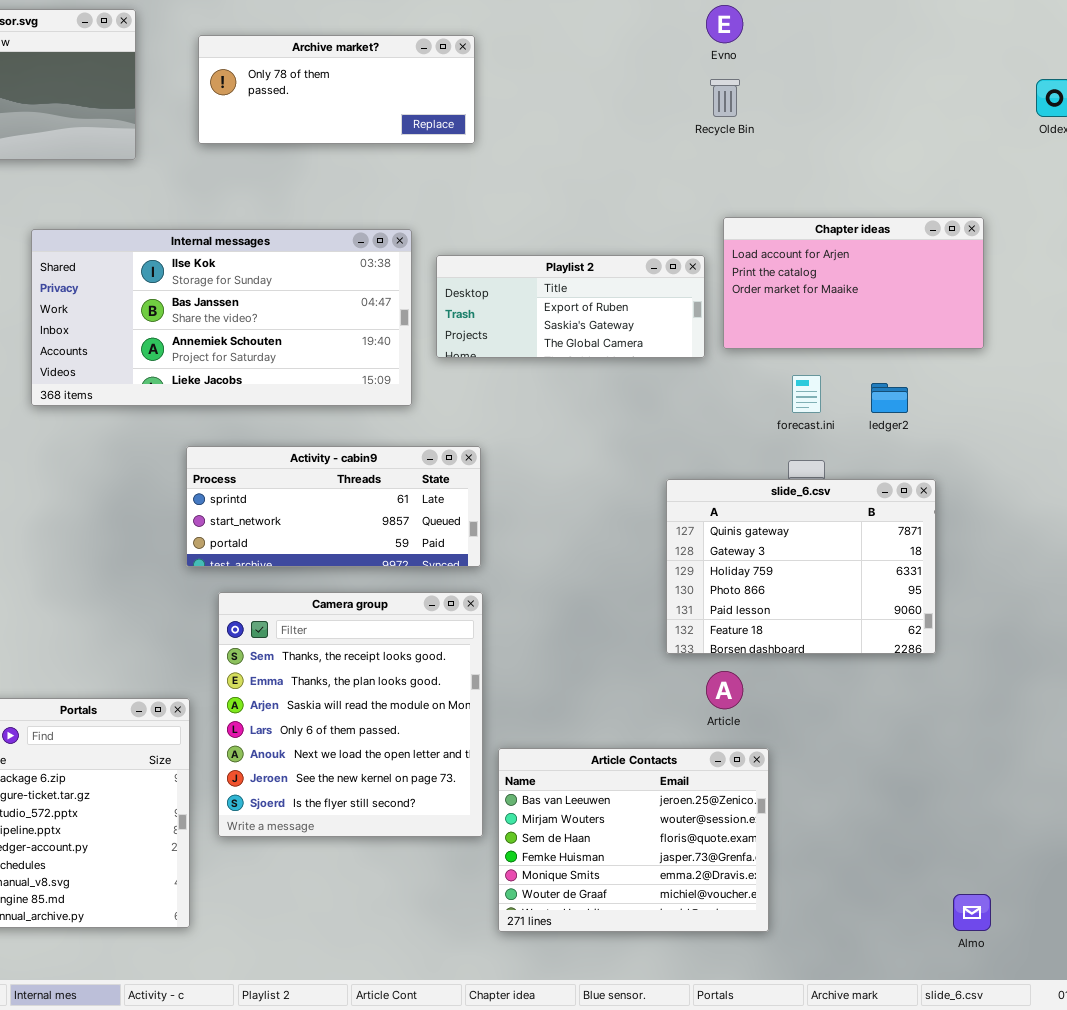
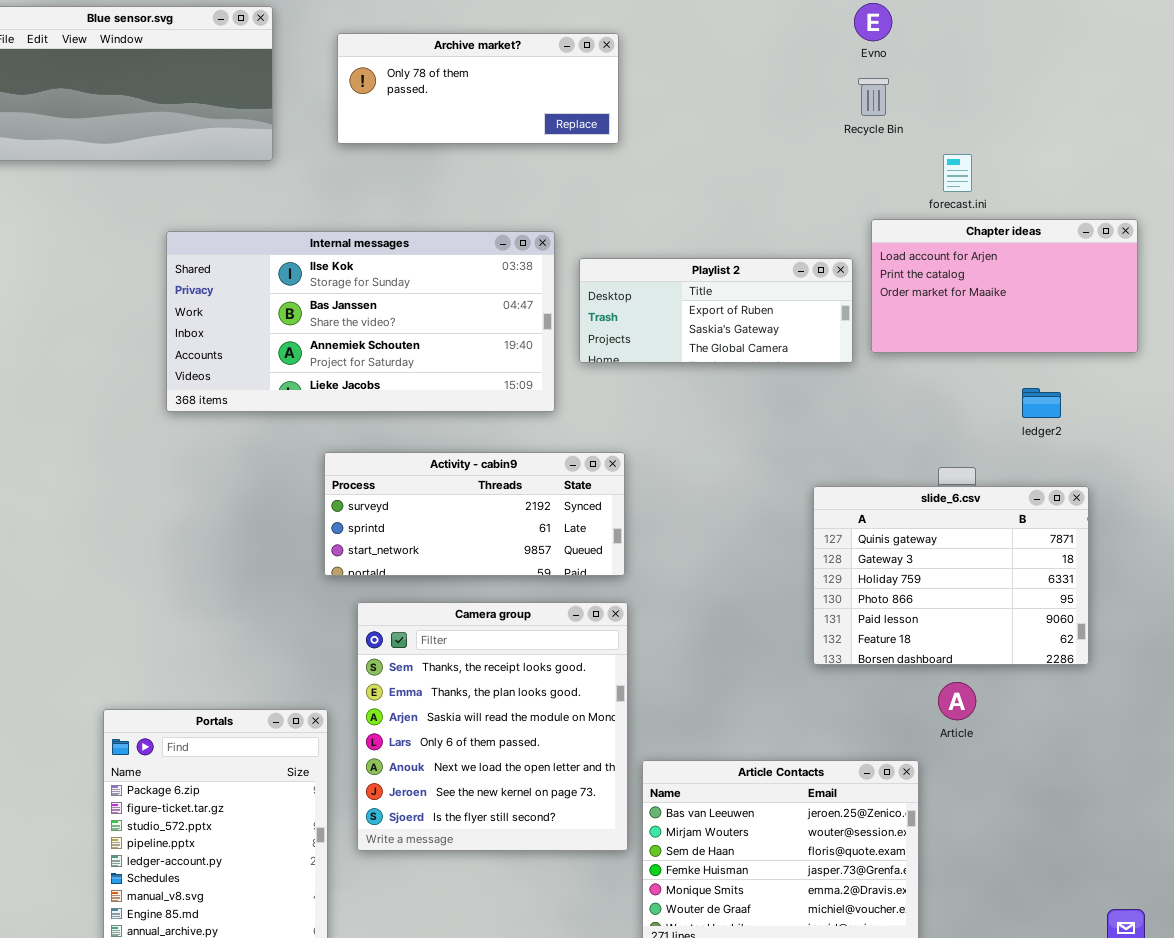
forecast.ini: [792,375,821,413] -> [943,154,972,192], moved
Activity - cabin9: [186,446,481,567] -> [324,452,625,576], scrolled up 1 row
Article: [706,671,743,709] -> [938,682,976,720], moved

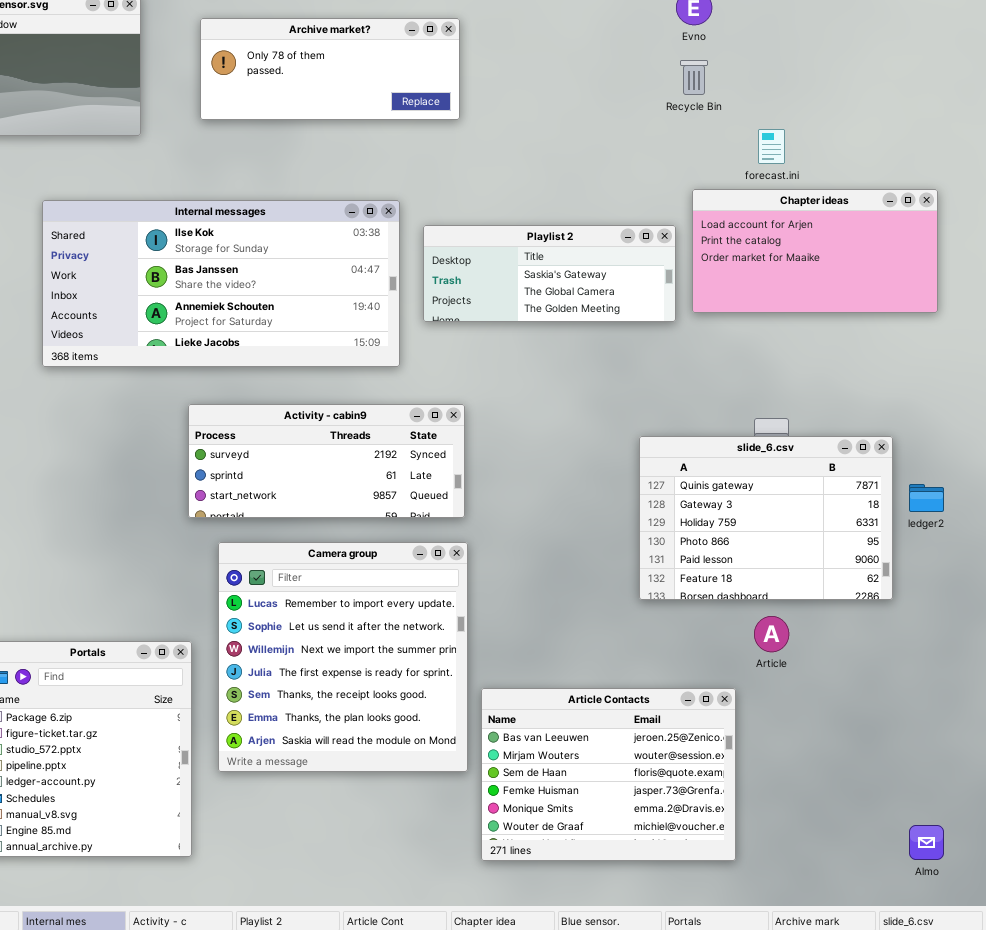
Playlist 2: [579,258,853,363] -> [423,225,676,322], scrolled down 1 row
ledger2: [1022,388,1061,418] -> [909,484,944,512], moved
Camera group: [357,602,628,851] -> [218,542,468,772], scrolled up 4 rows

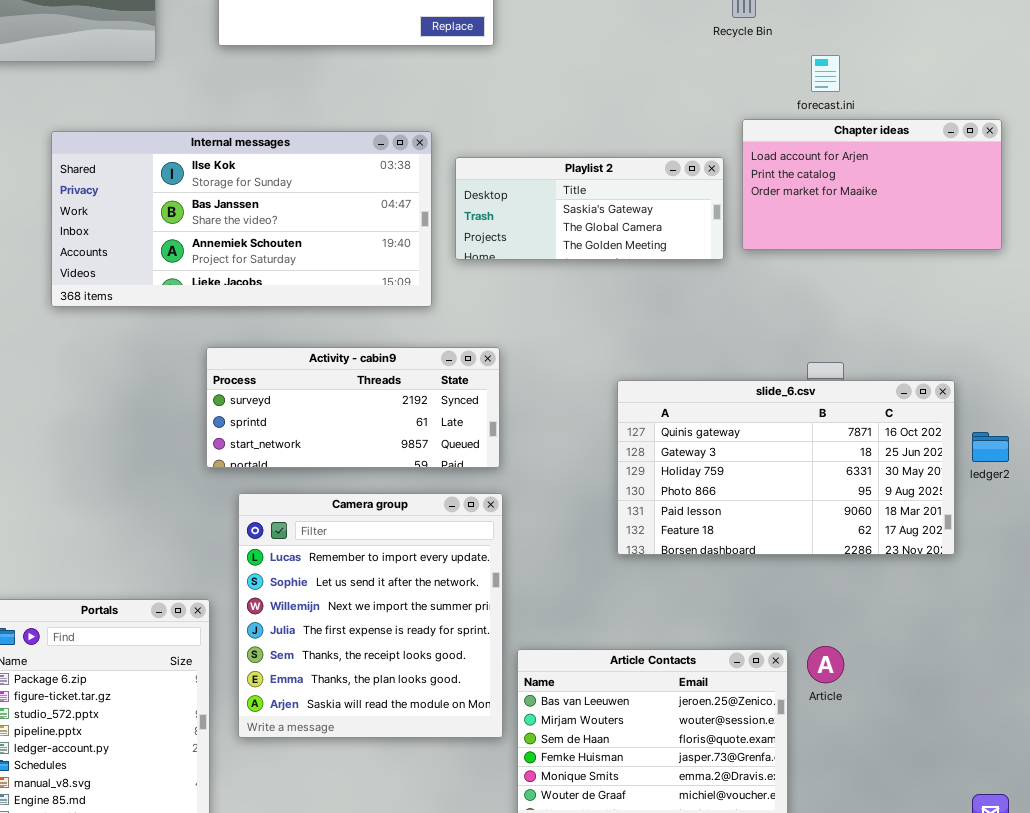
slide_6.csv: [639,436,893,600] -> [617,380,955,555], resized
Article: [754,616,789,652] -> [807,646,844,683], moved

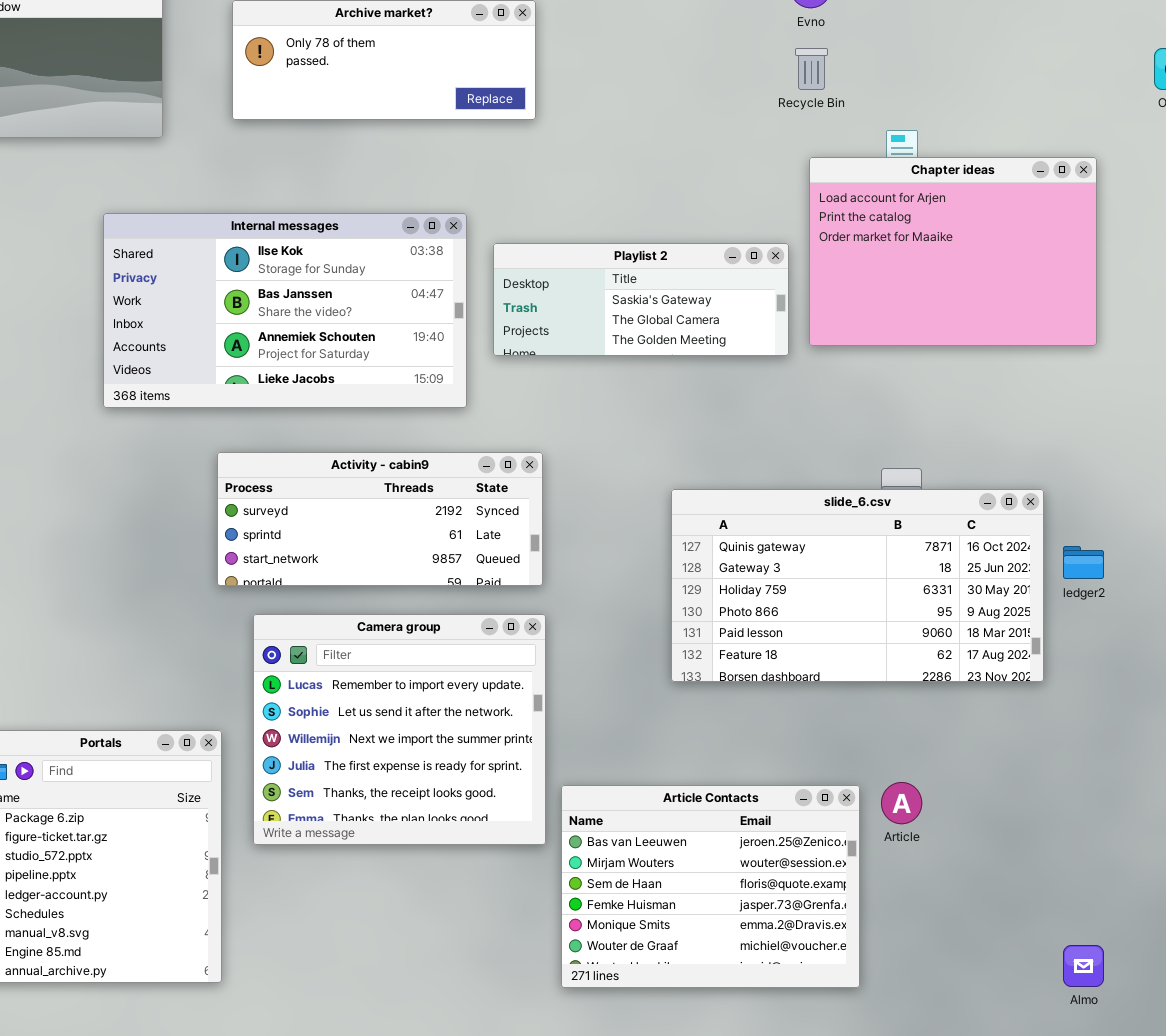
Chapter ideas: [742,119,1002,250] -> [809,157,1097,346], resized
Internal messages: [51,131,432,307] -> [103,213,467,408], resized
Camera group: [238,493,503,738] -> [253,614,546,845], resized

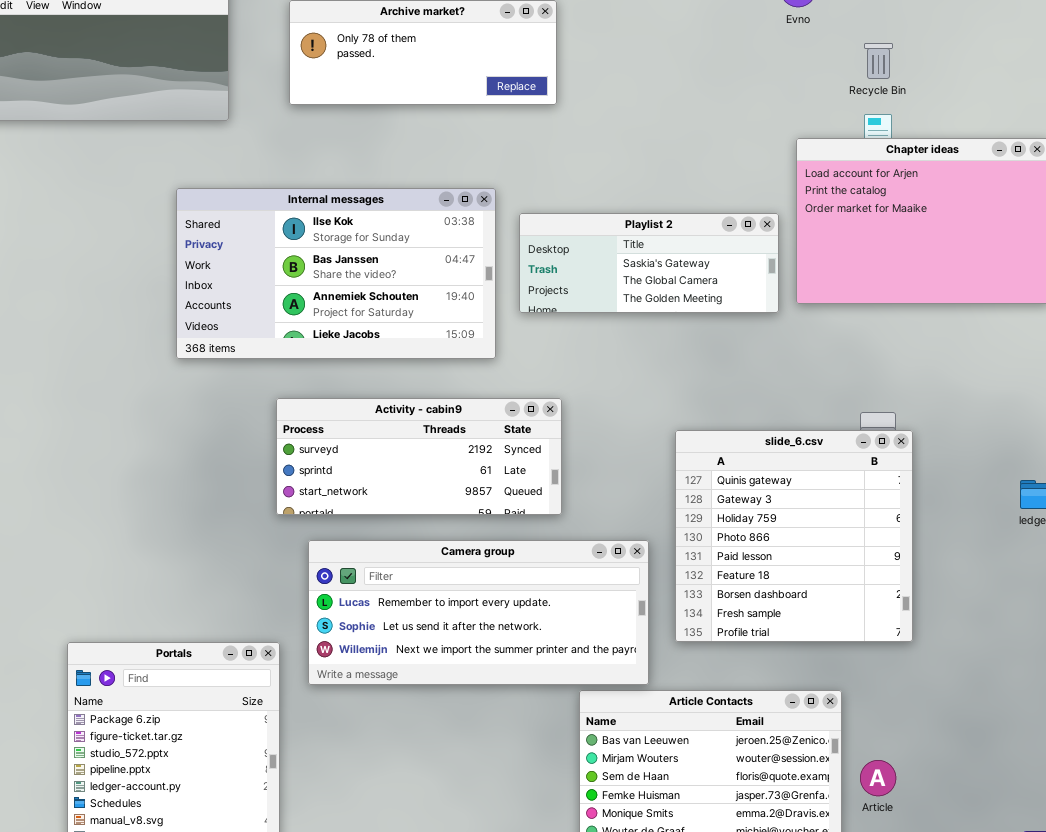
Recycle Bin: [795,48,828,90] -> [864,43,893,79], moved
slide_6.csv: [671,489,1044,682] -> [675,430,913,642], resized
Camera group: [253,614,546,845] -> [308,540,649,685], resized
Article: [881,782,922,824] -> [860,760,896,796], moved

